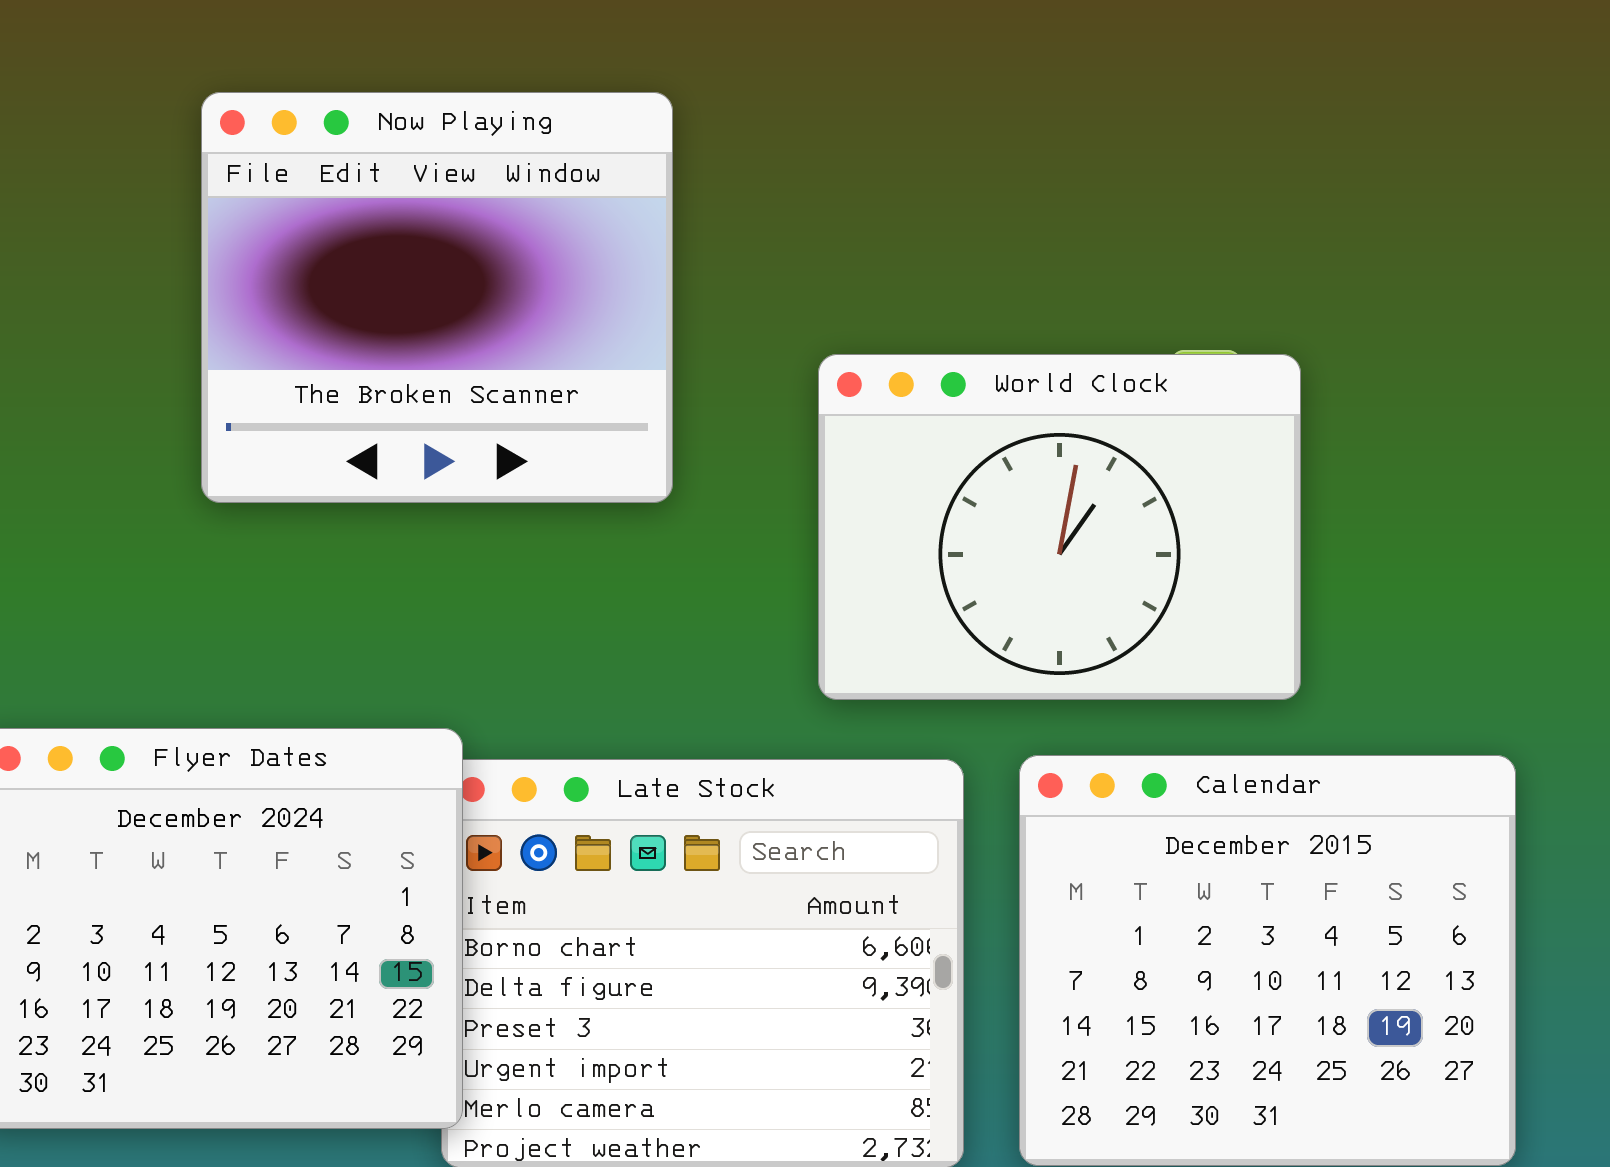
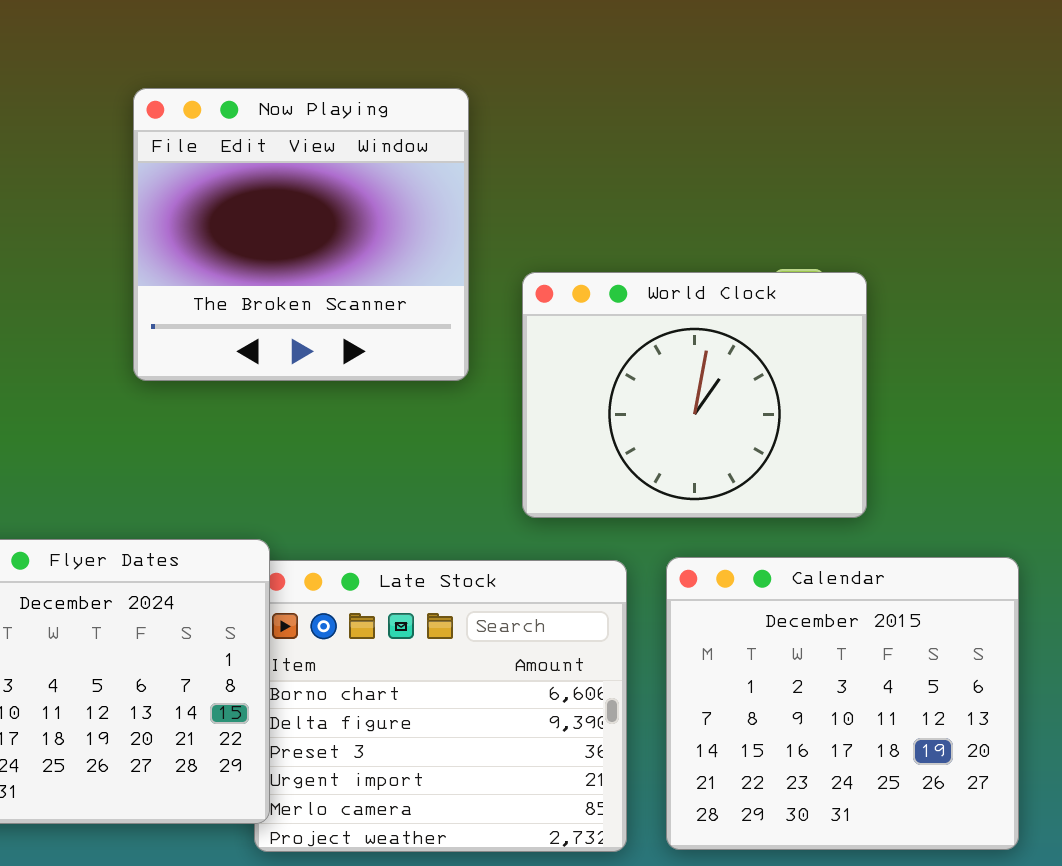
Now Playing: [201,92,673,503] -> [133,88,469,381], moved

